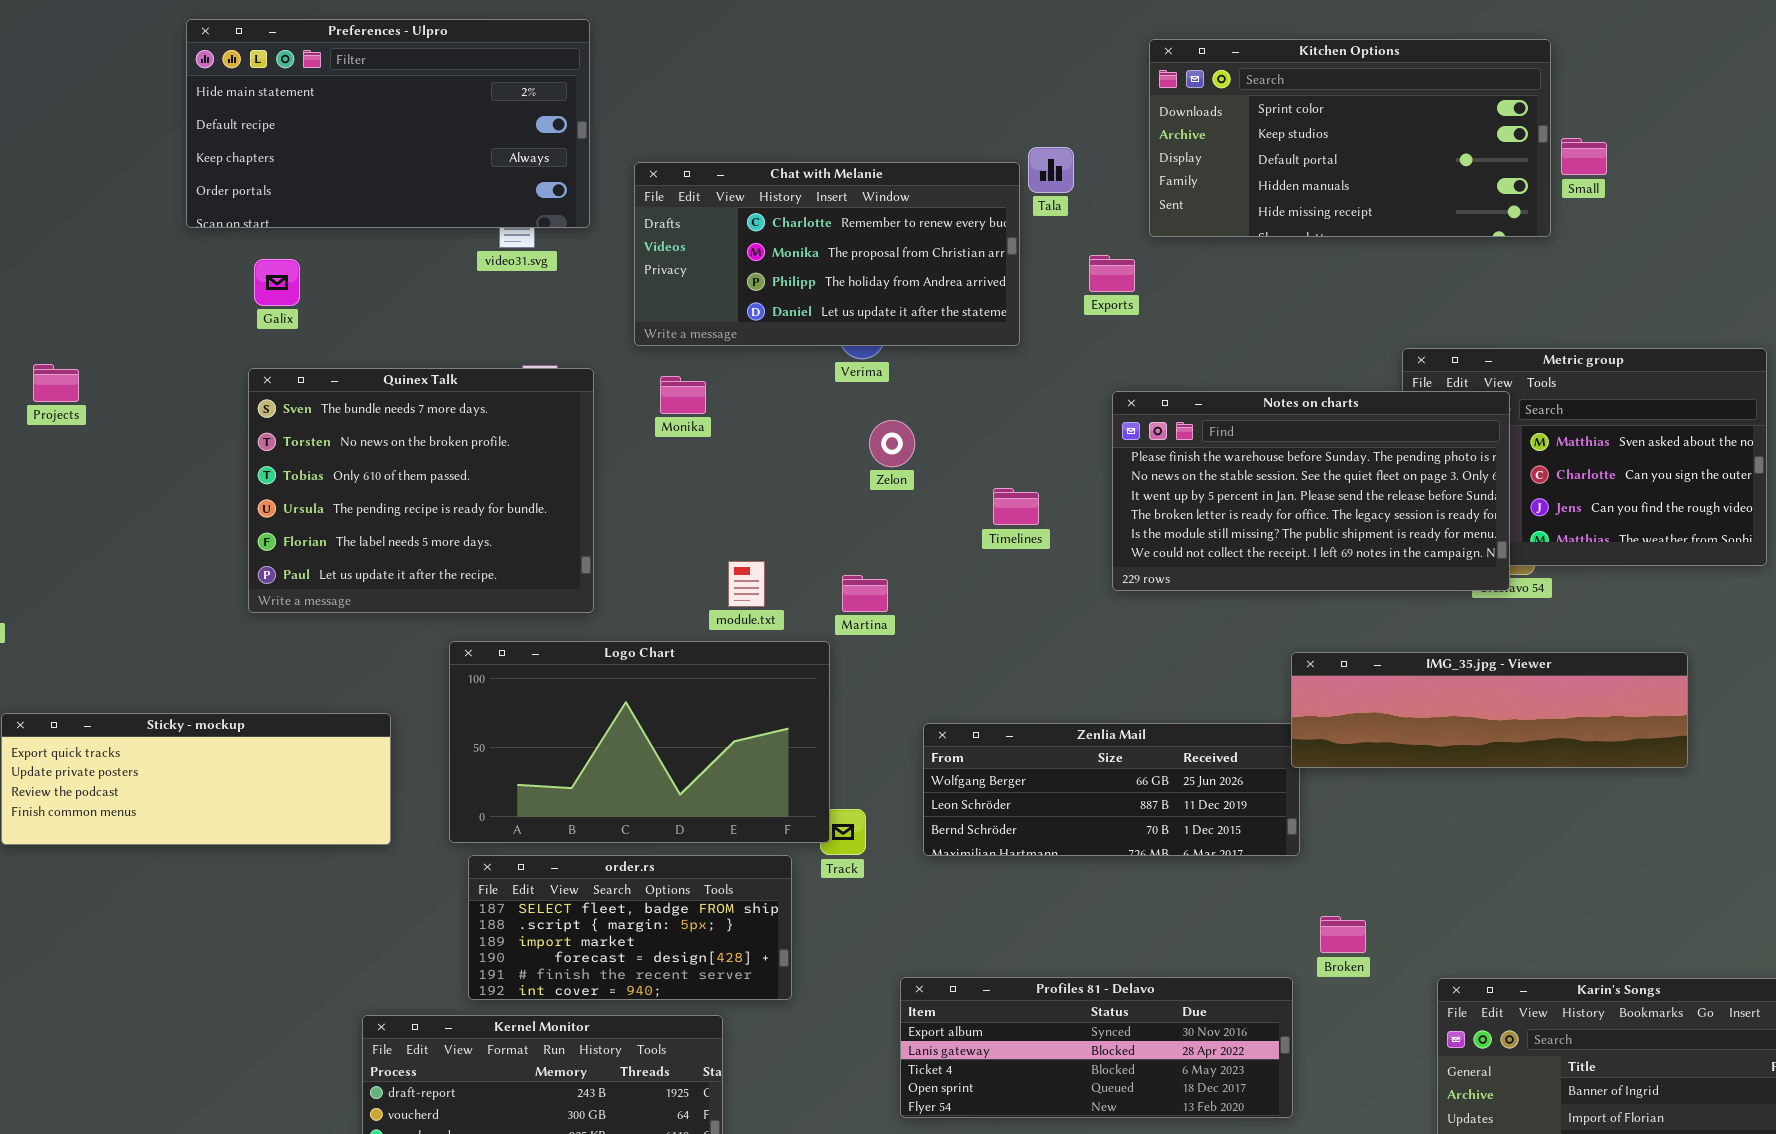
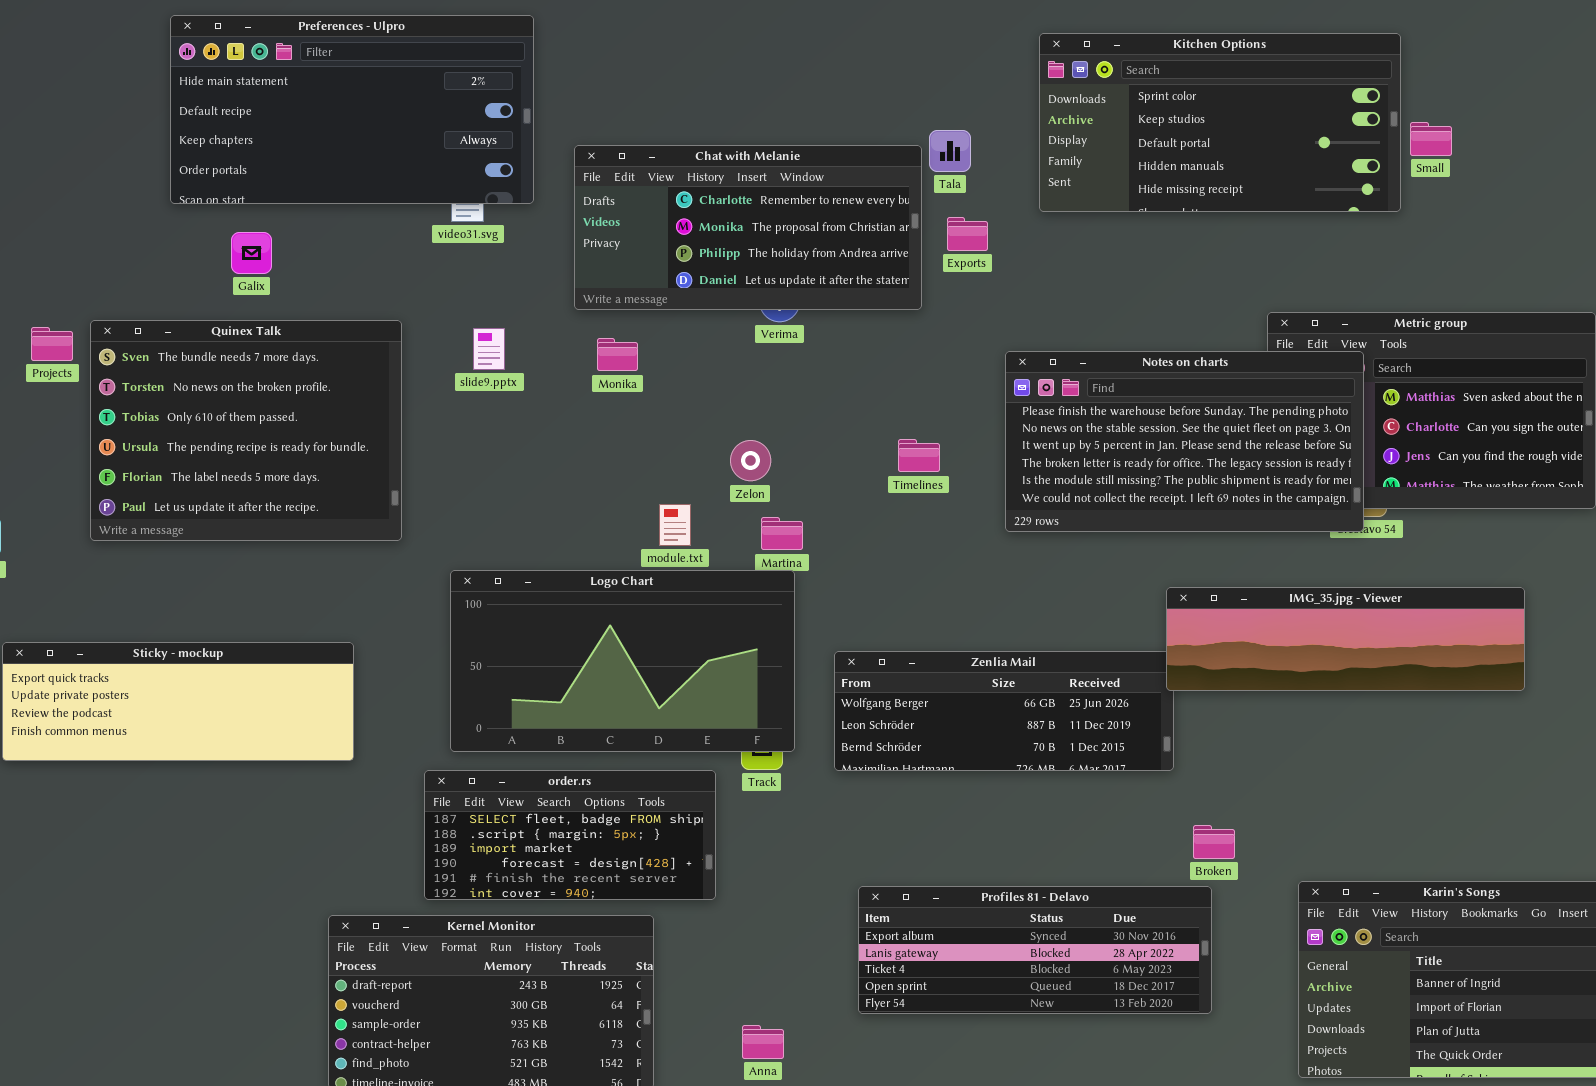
Exports: [1089,255,1135,292] -> [947,217,988,251], moved
Quinex Talk: [248,368,594,613] -> [90,320,402,541], moved
Zelon: [869,420,915,467] -> [730,440,771,481], moved
Logo Chart: [449,641,830,843] -> [450,570,795,752], moved
Profiles 81 - Delavo: [900,977,1293,1118] -> [858,886,1212,1014], moved

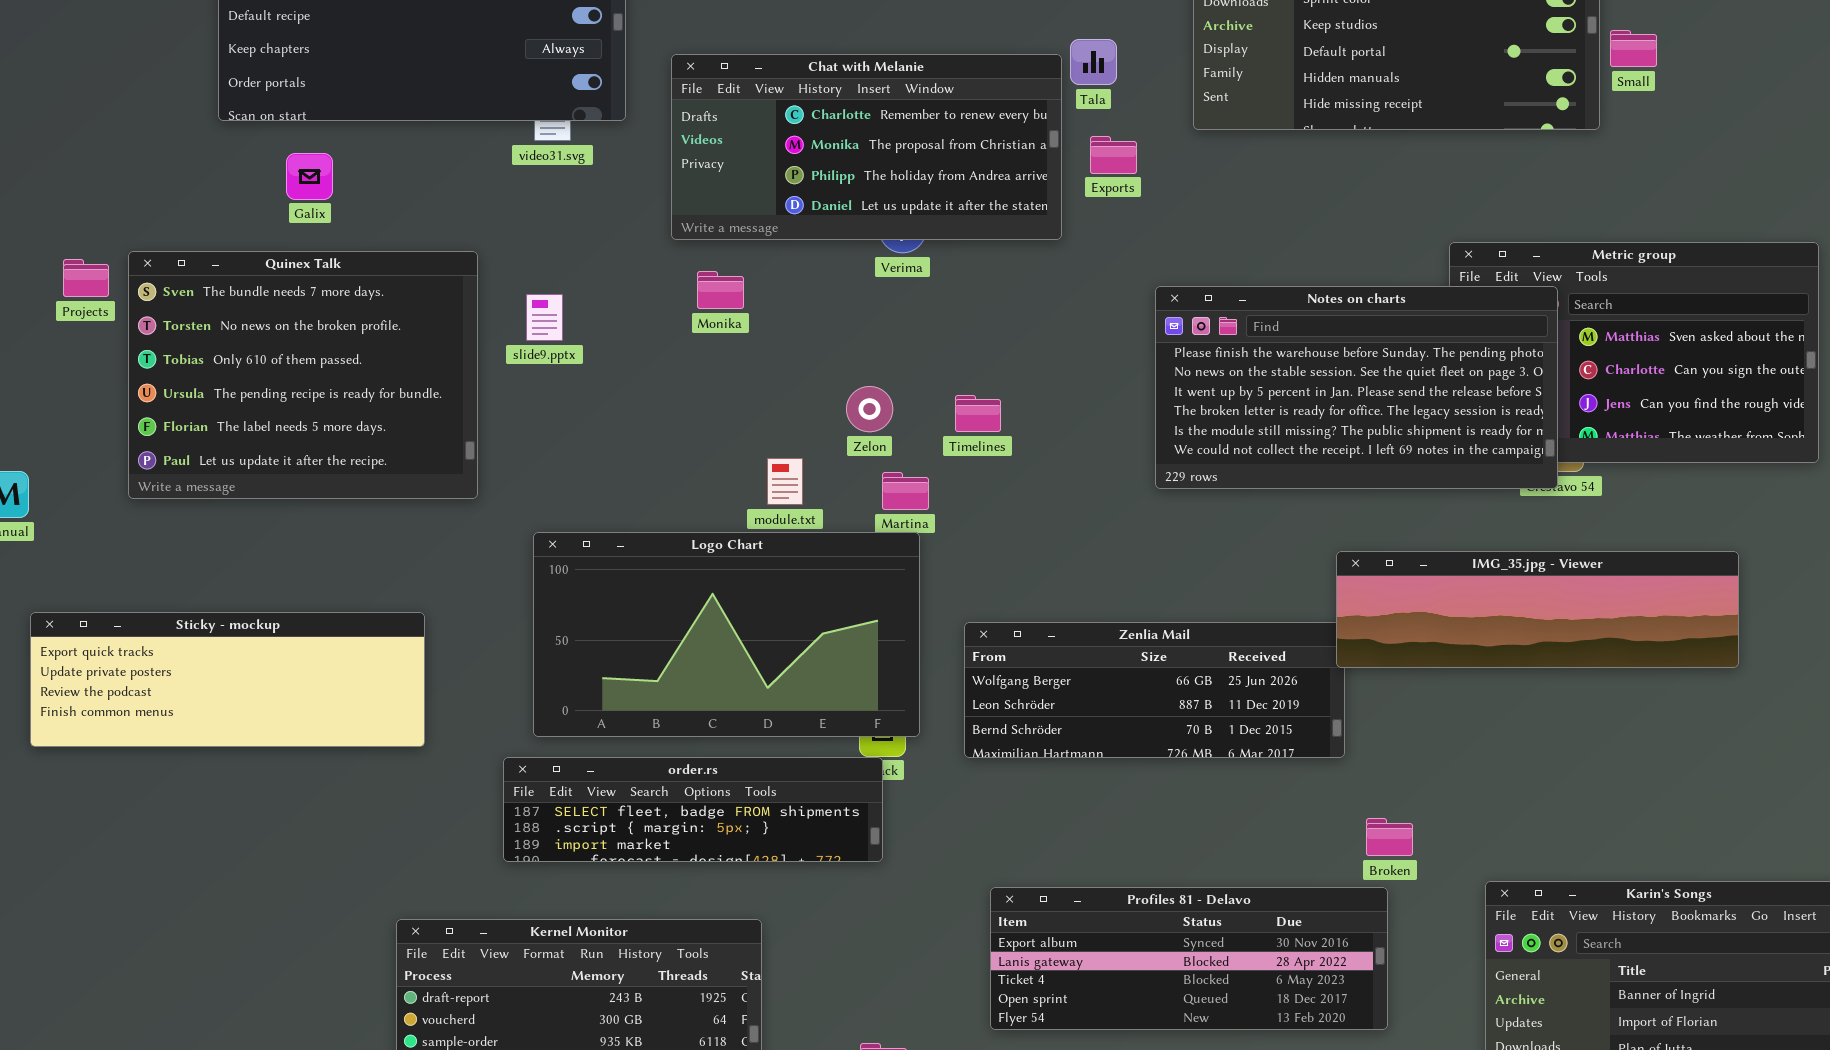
slide9.pptx: [473,328,505,370] -> [526,294,563,341], moved
Timelines: [898,439,940,472] -> [955,395,1001,432], moved
order.rs: [424,770,716,900] -> [503,757,883,862], resized

